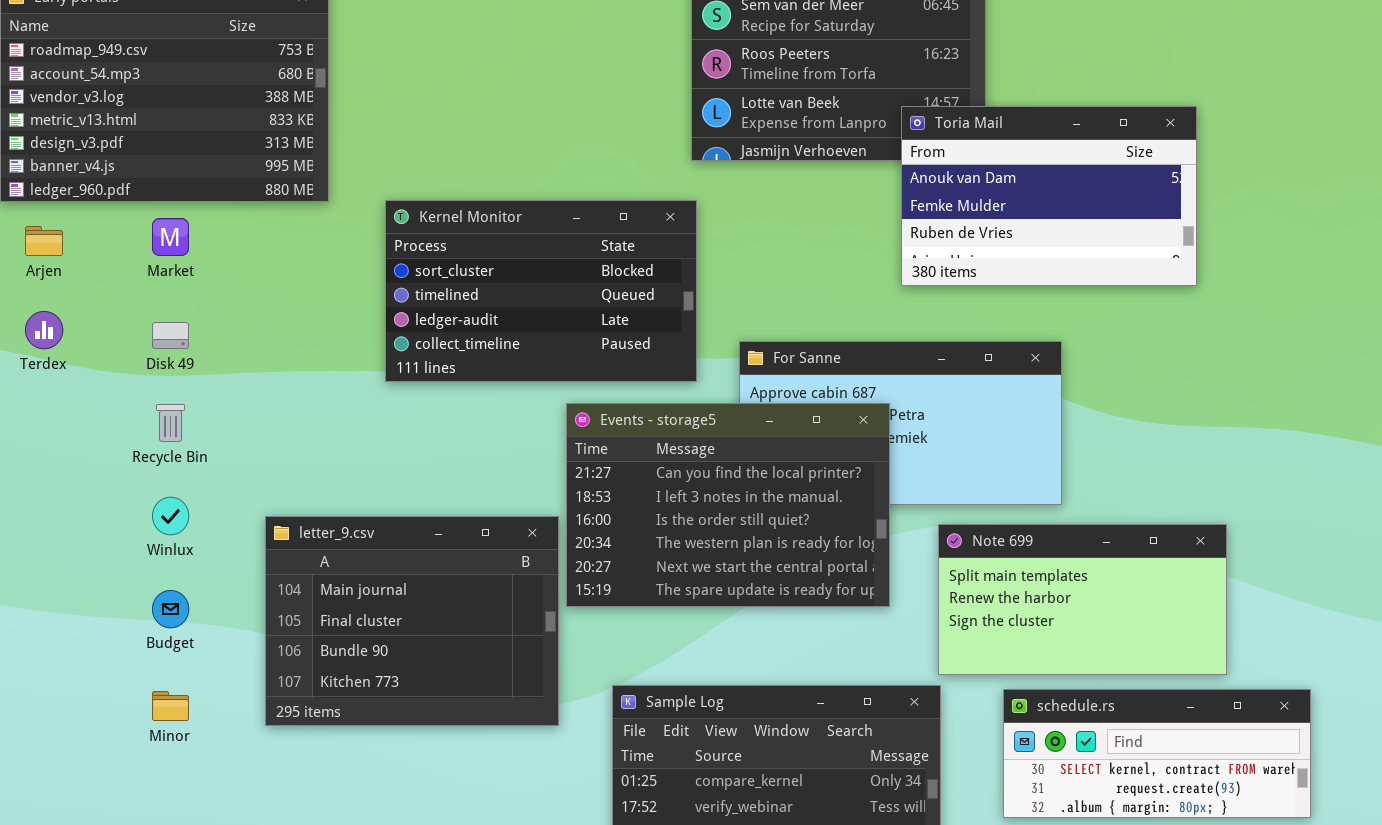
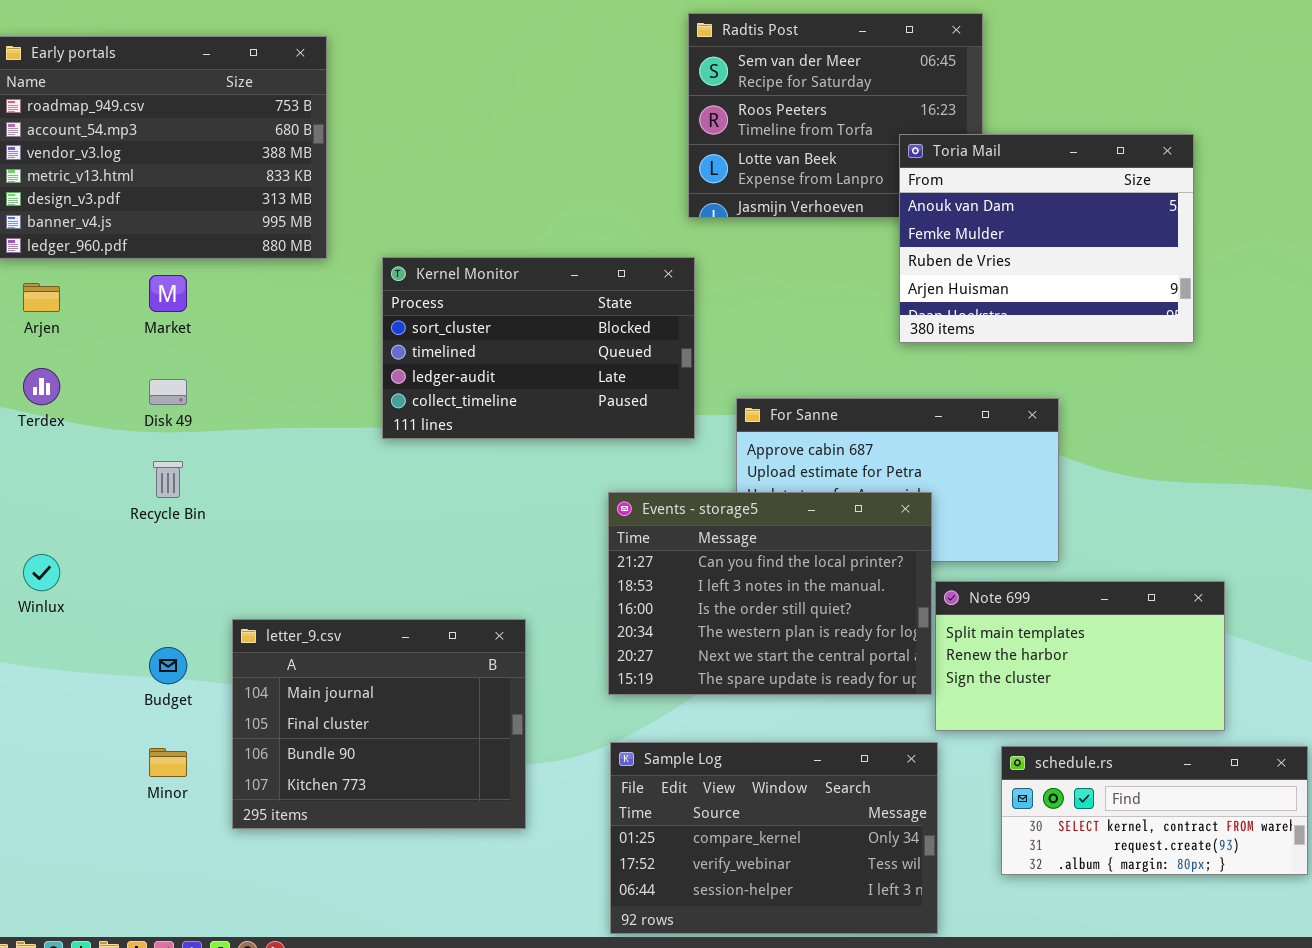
Toria Mail: [901,106,1197,286] -> [899,134,1194,343], resized
Events - storage5: [566,403,890,607] -> [608,492,932,695], moved
Winlux: [152,497,189,535] -> [23,554,60,591], moved
letter_9.csv: [265,516,559,726] -> [232,619,526,829], moved

